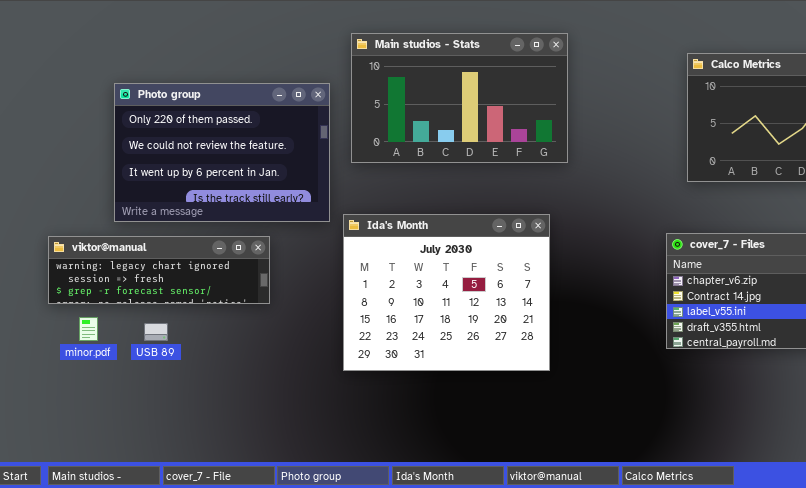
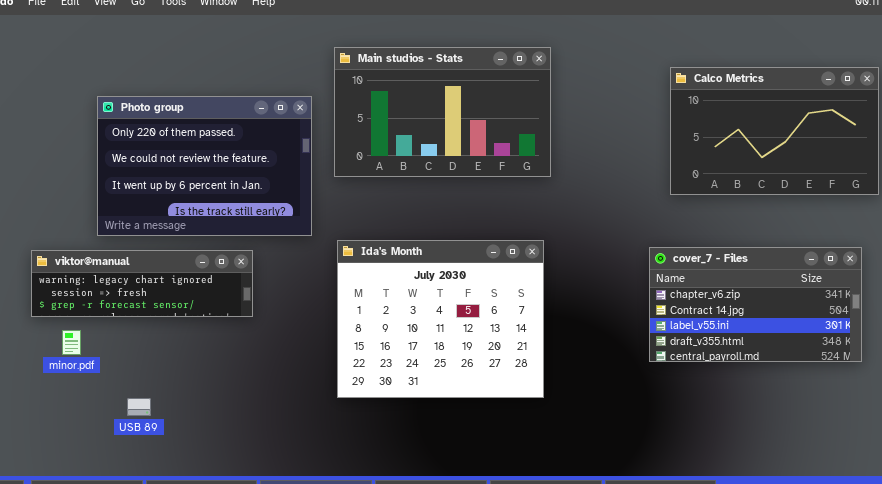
Ida's Month: [343,214,550,371] -> [337,240,544,398], moved
USB 89: [144,323,168,341] -> [127,398,151,416], moved

